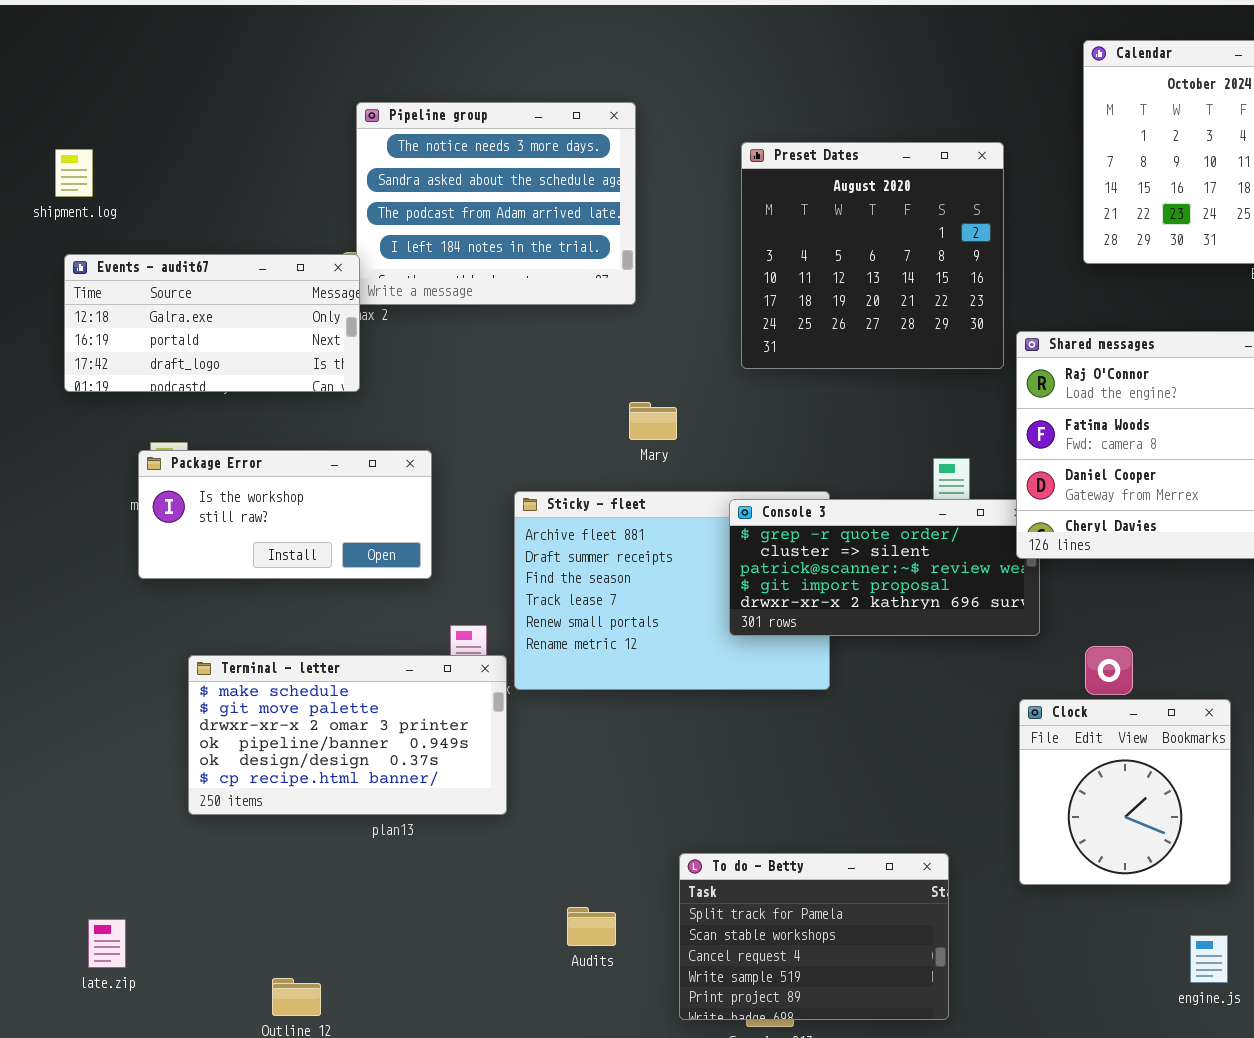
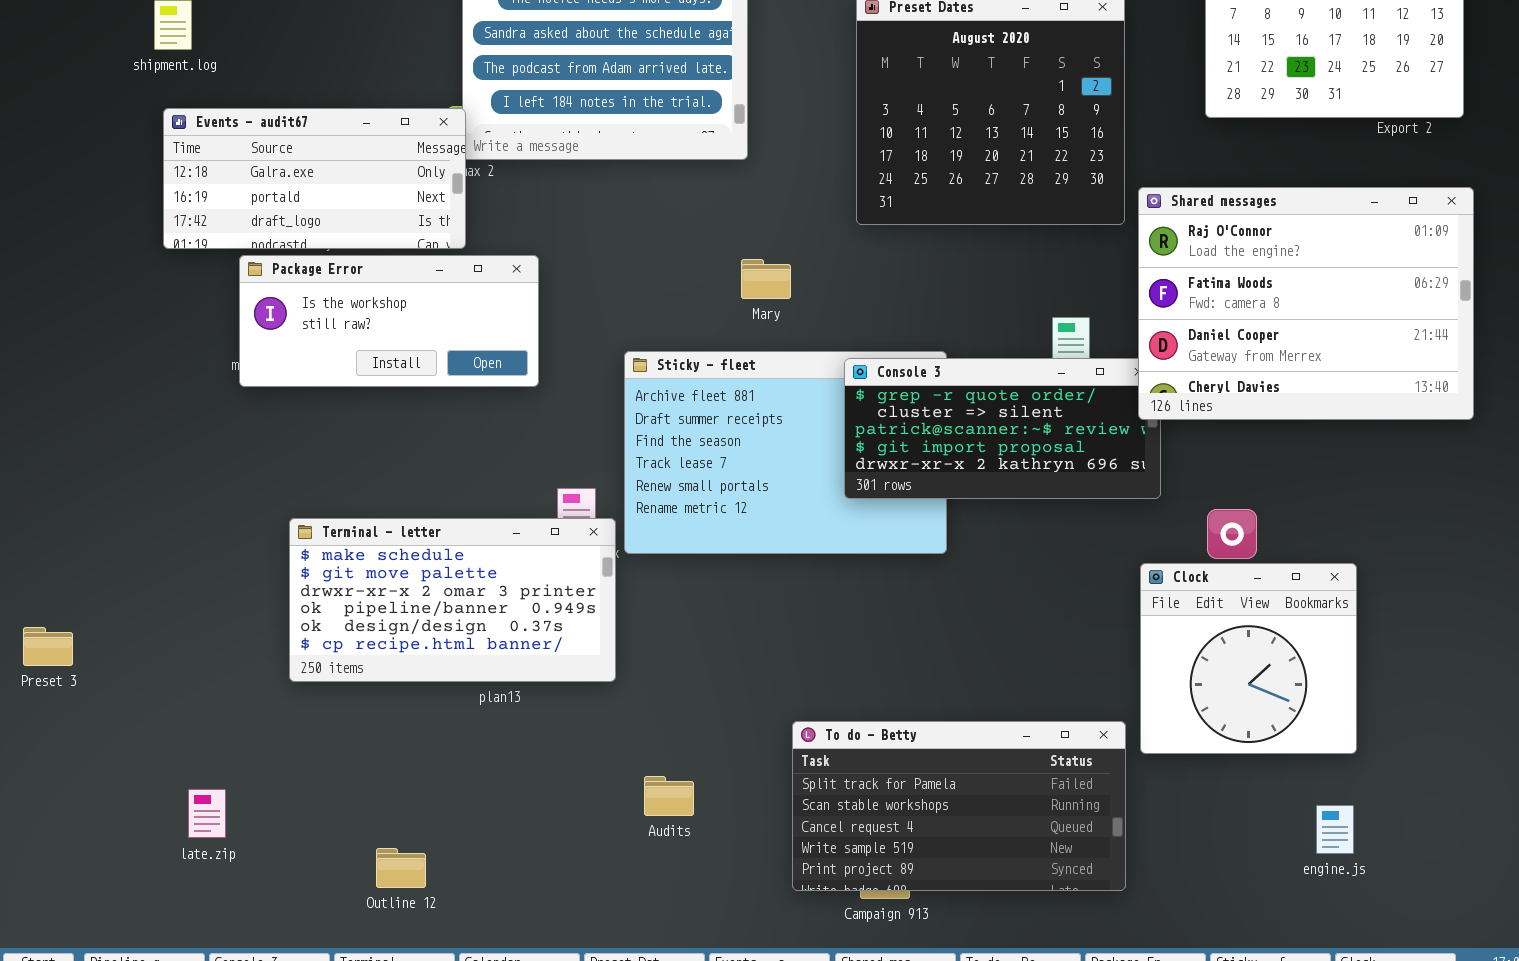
Package Error: [138,450,432,579] -> [239,255,539,387], moved
To do - Betty: [679,853,949,1020] -> [792,721,1126,891], resized
Audits: [567,907,616,946] -> [644,776,694,816], moved

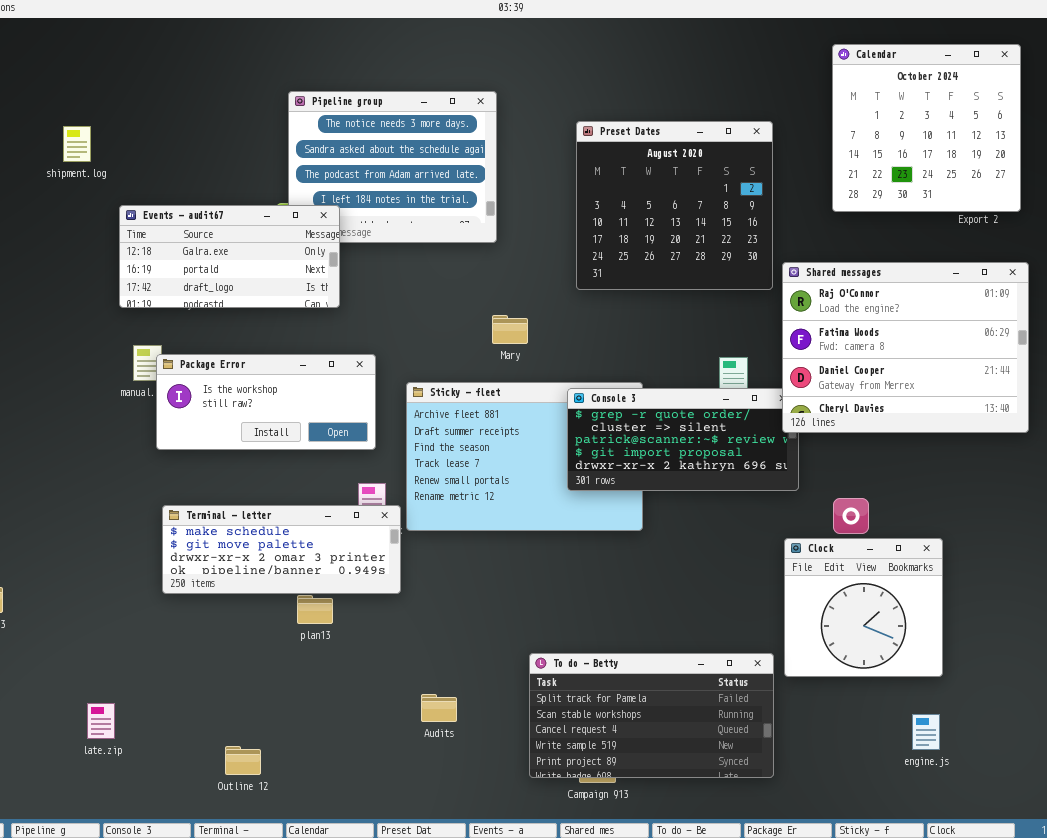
Events - audit67: [163,108,466,249] -> [119,205,340,308], moved
Package Error: [239,255,539,387] -> [156,354,376,450], moved
Terminal - letter: [289,518,616,682] -> [162,505,401,594], resized

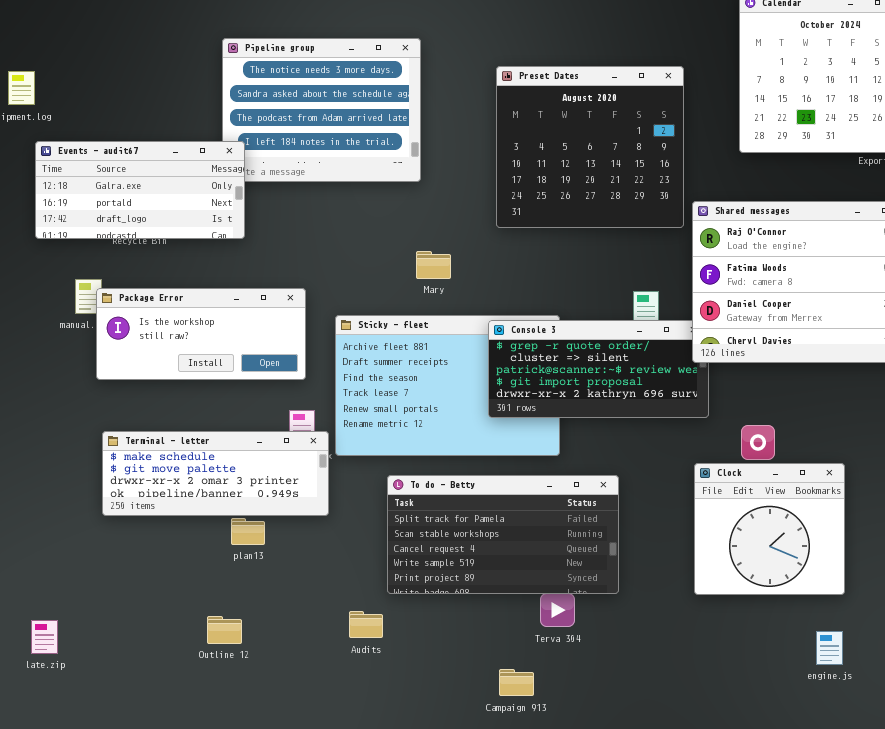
Events - audit67: [119,205,340,308] -> [35,141,245,239], moved
To do - Betty: [529,653,774,778] -> [387,475,619,594], moved
Outline 12: [225,746,261,775] -> [207,616,242,644], moved

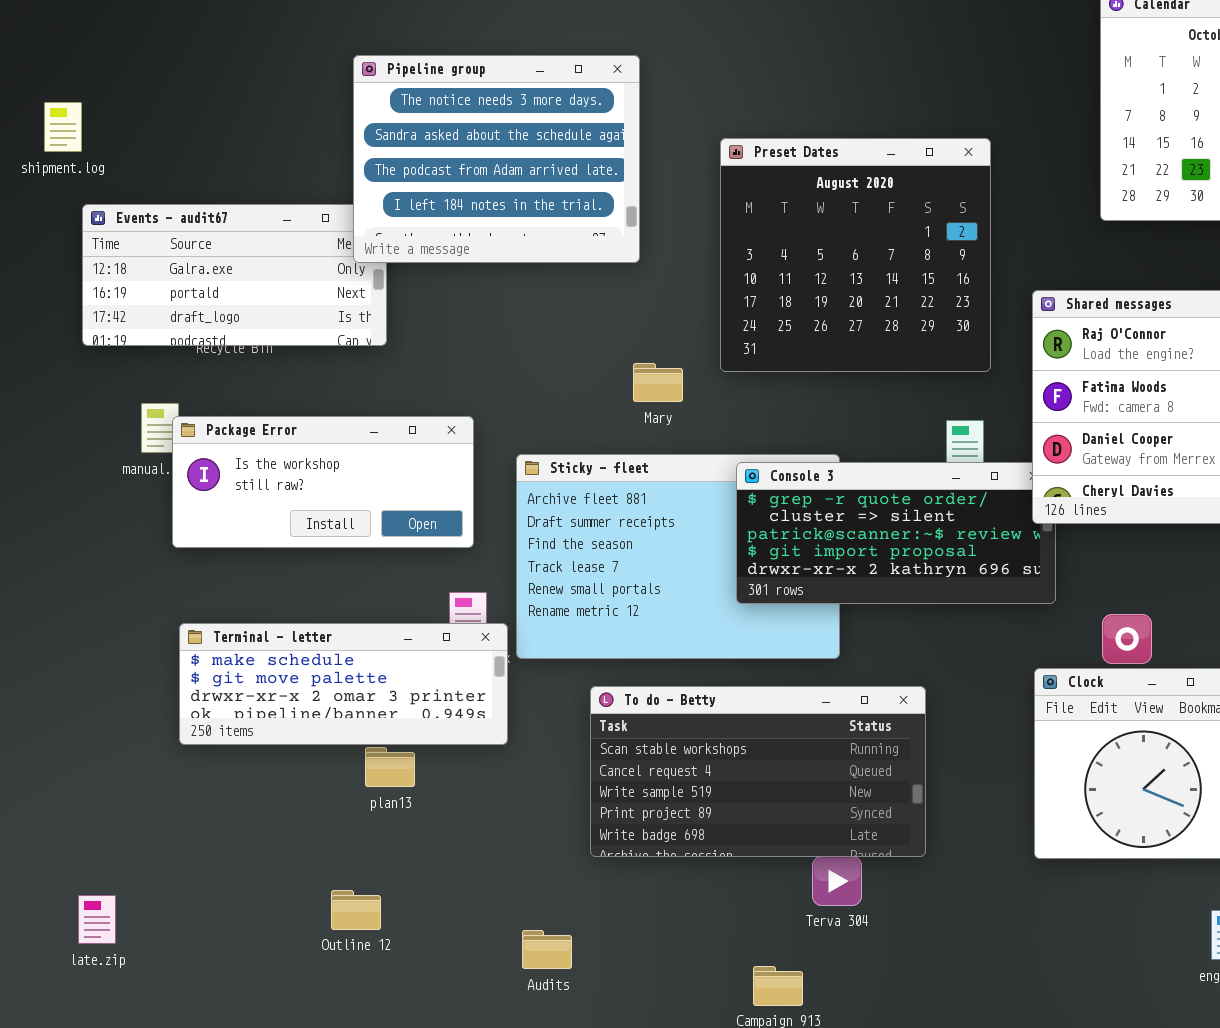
Pipeline group: [222,38,421,182] -> [353,55,640,263], raised
Preset Dates: [496,66,684,228] -> [720,138,991,372], moved
To do - Betty: [387,475,619,594] -> [590,686,926,857], scrolled down 1 row
Audits: [349,611,383,638] -> [522,930,572,969], moved

